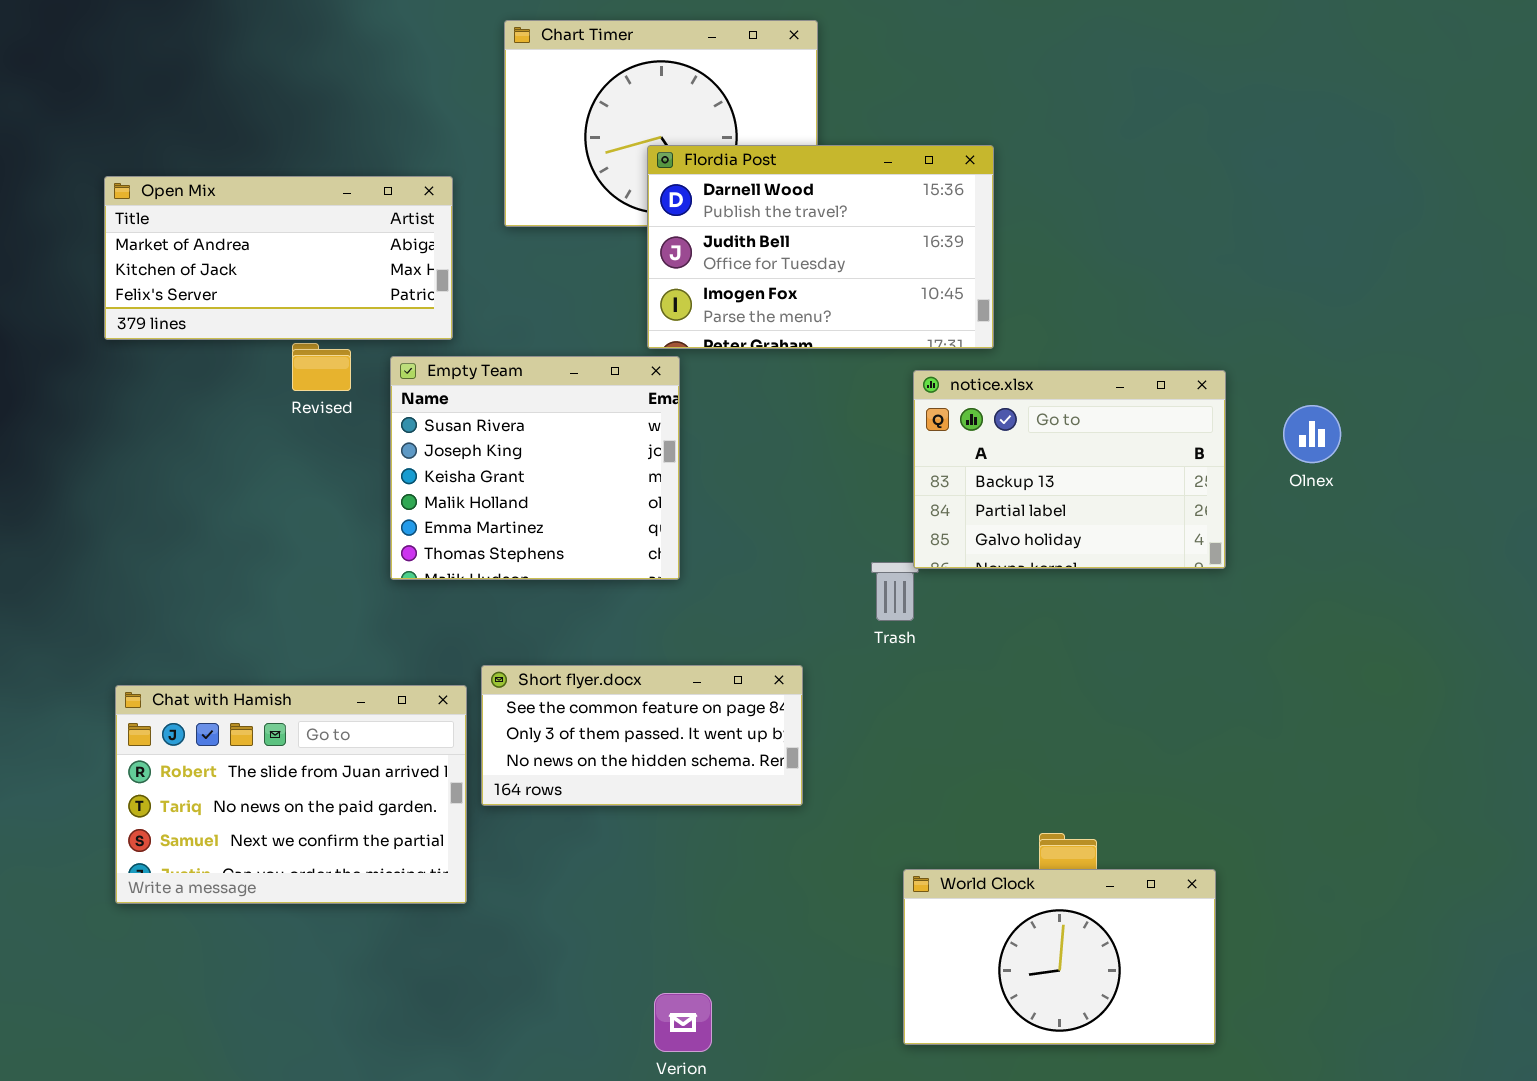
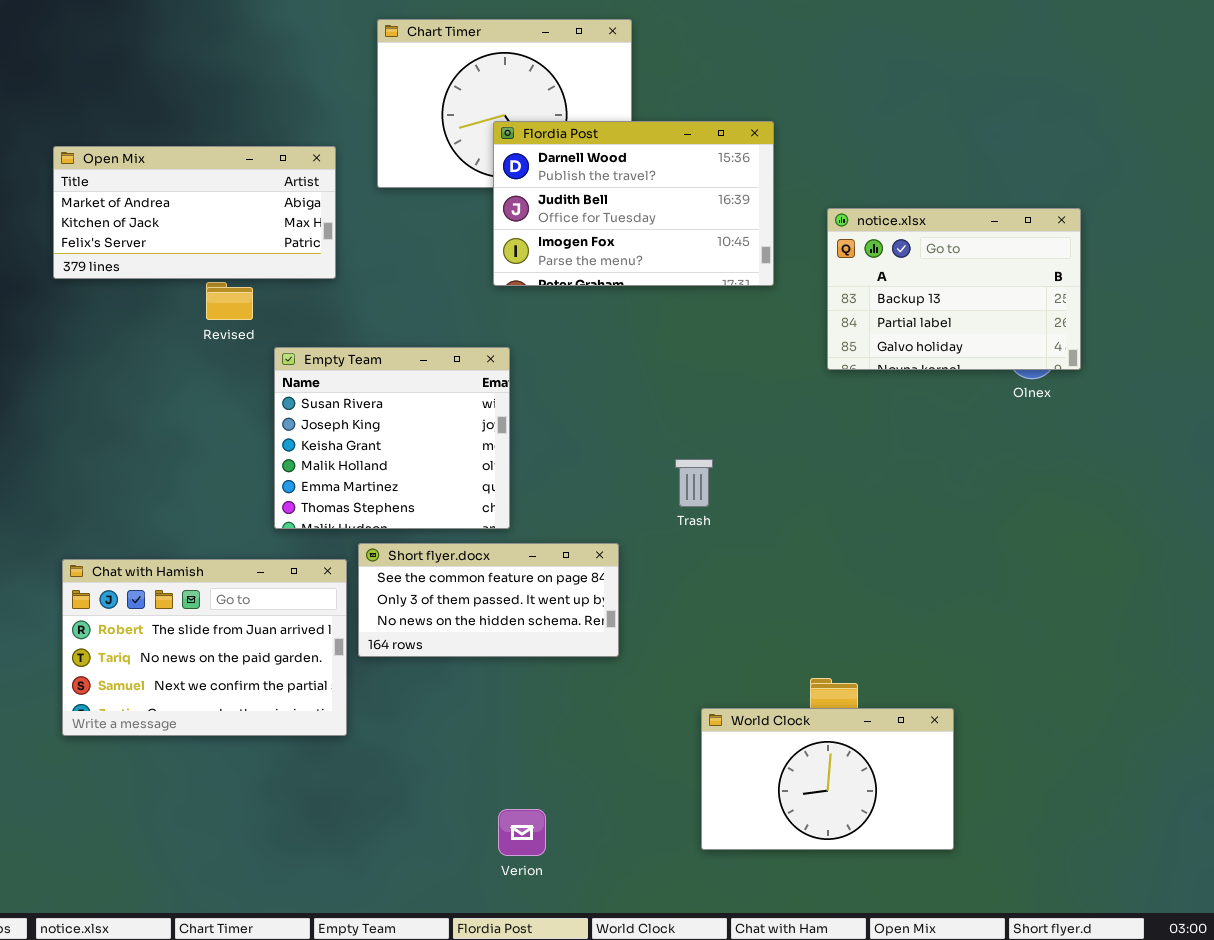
Empty Team: [390,356,680,580] -> [274,347,510,529], moved
notice.xlsx: [913,370,1226,569] -> [827,208,1081,370], moved

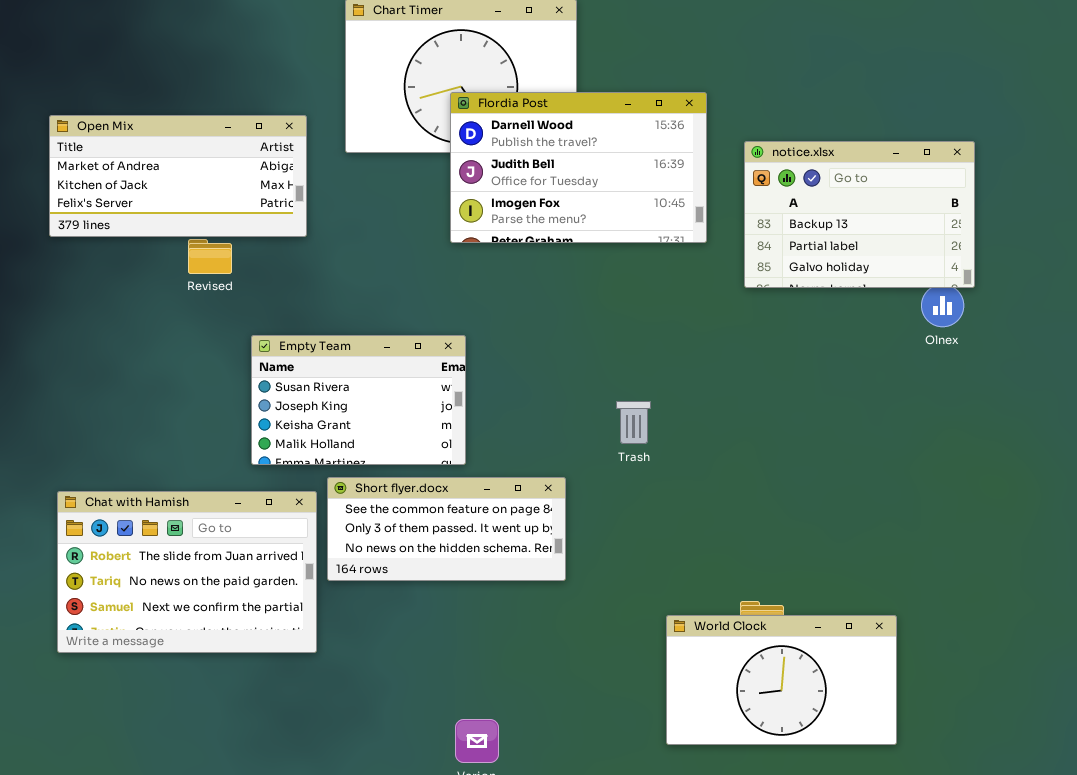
notice.xlsx: [827,208,1081,370] -> [744,141,975,288], moved
Empty Team: [274,347,510,529] -> [251,335,466,465], resized
World Clock: [701,708,954,850] -> [666,615,897,745], moved

